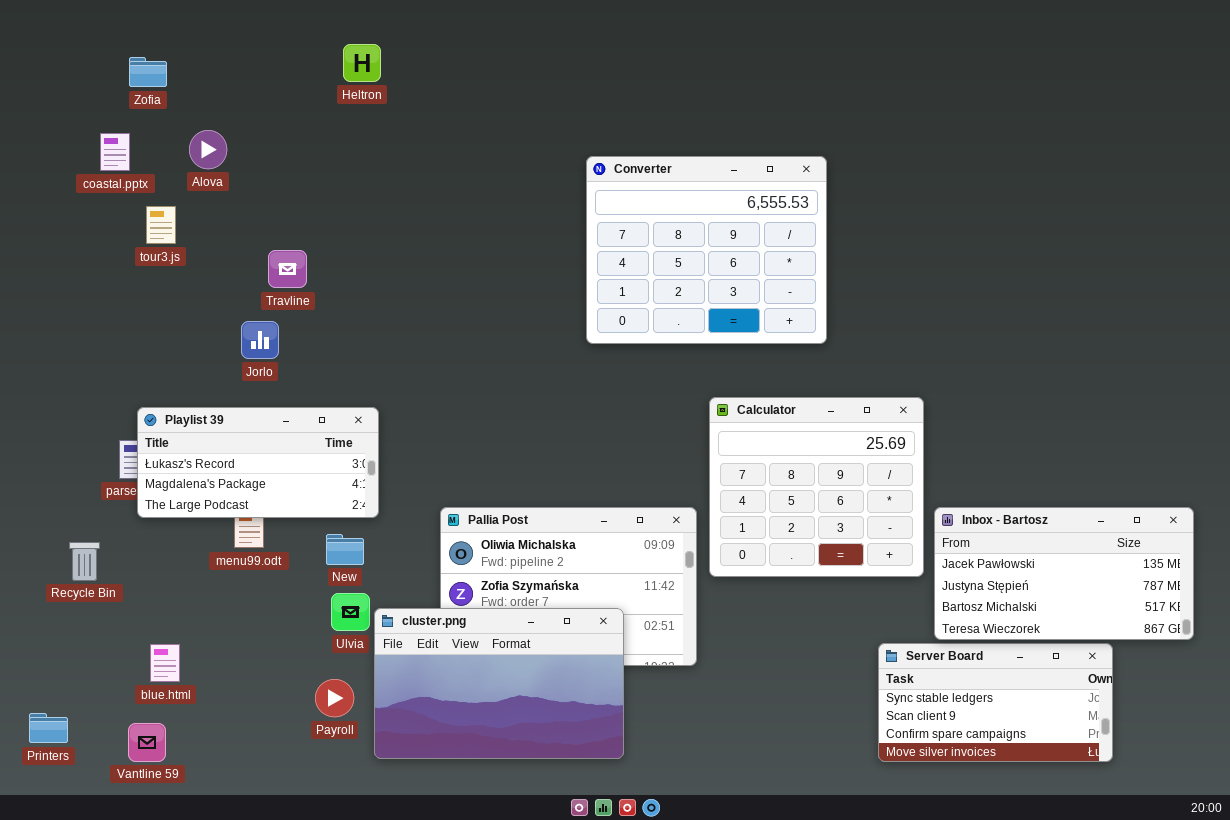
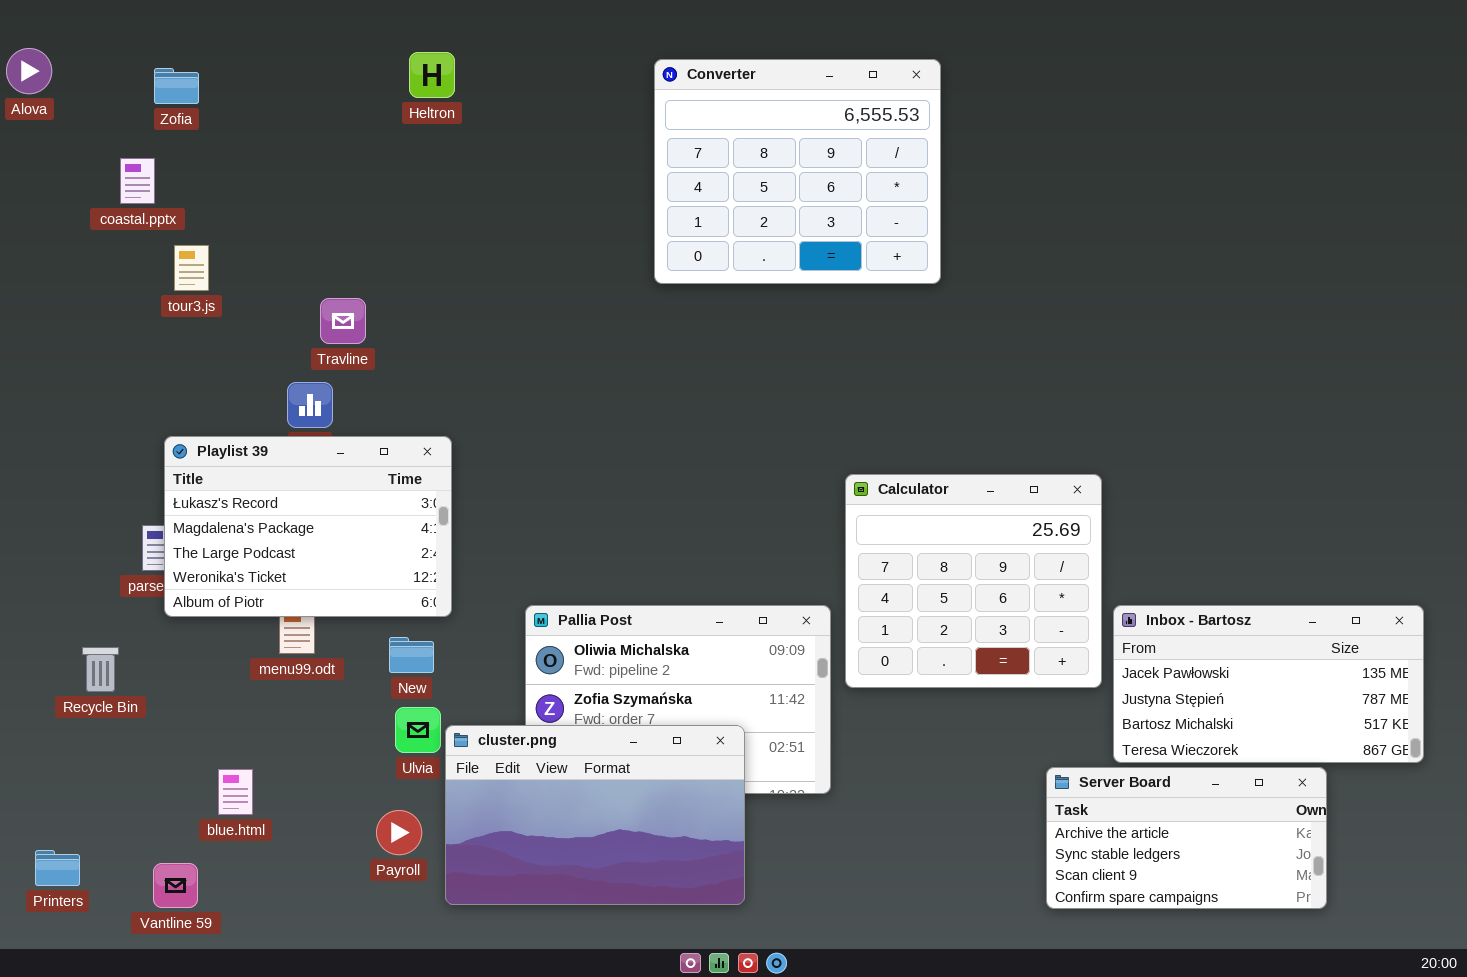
Alova: [189,130,227,169] -> [6,48,52,94], moved
Converter: [586,156,827,344] -> [654,59,941,284], moved
Playlist 39: [137,407,379,518] -> [164,436,452,617], resized
Server Board: [878,643,1113,762] -> [1046,767,1327,909], scrolled up 1 row
blue.html: [150,644,180,682] -> [218,769,253,815], moved

